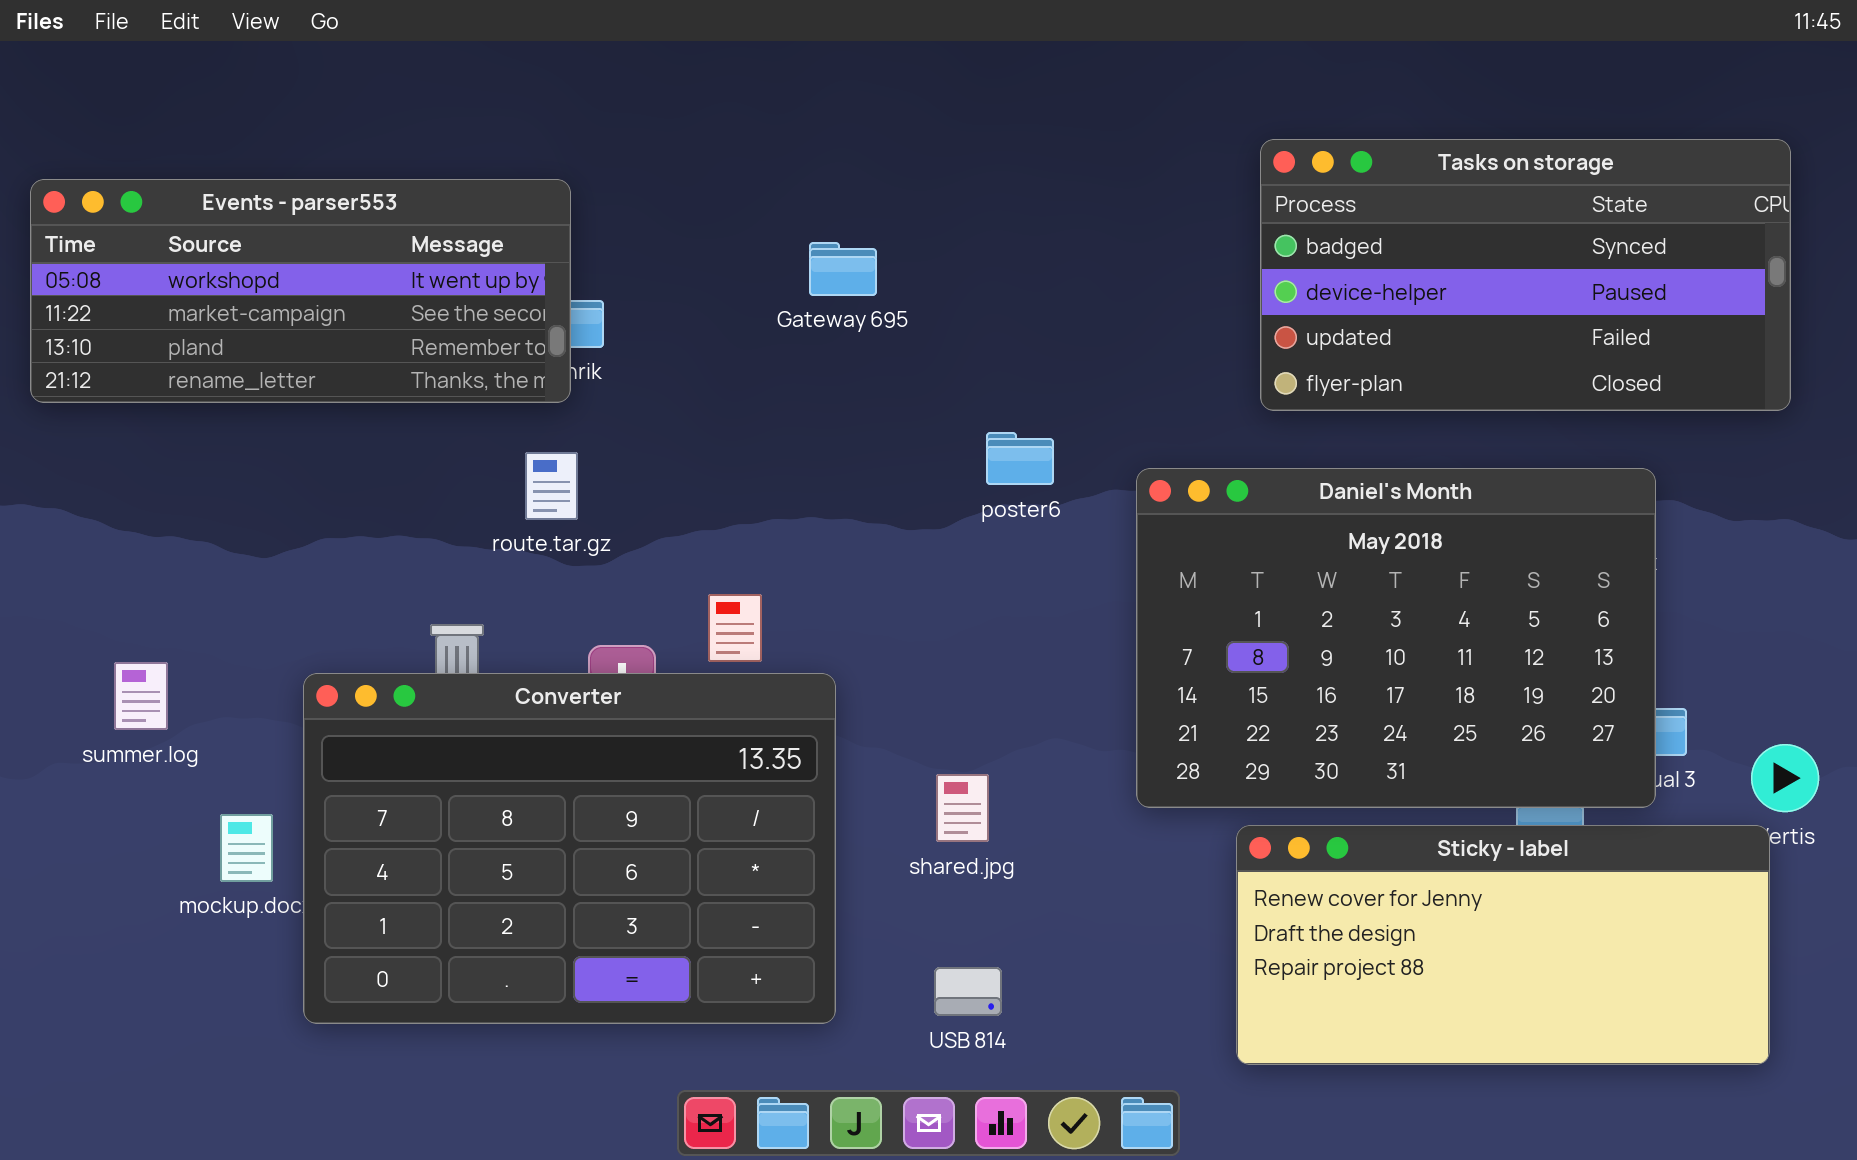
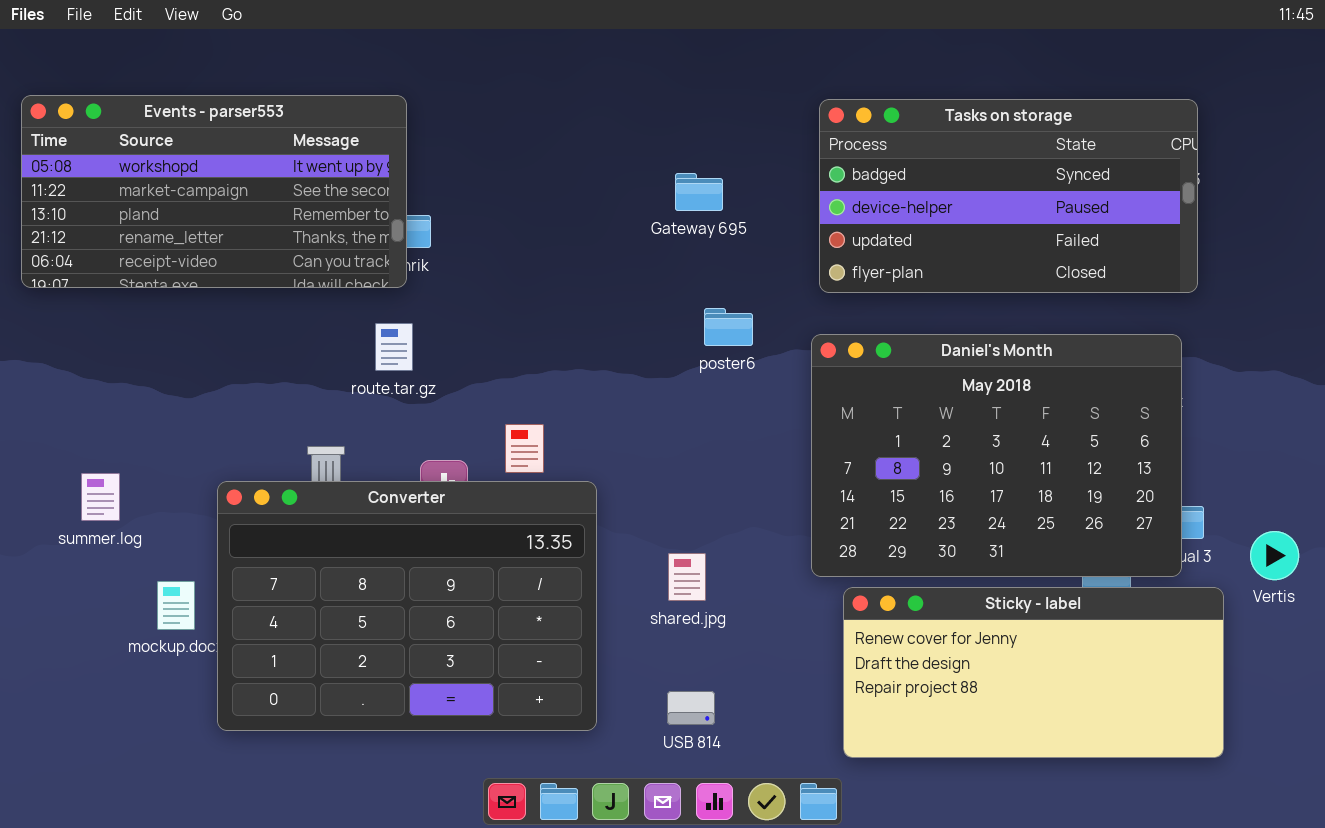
Tasks on storage: [1260,139,1791,411] -> [819,99,1198,293], moved
Events - parser553: [30,179,571,403] -> [21,95,407,288], resized
Gateway 695: [809,242,877,296] -> [675,173,723,211], moved
Sticky - label: [1236,825,1770,1065] -> [843,587,1224,758], moved

